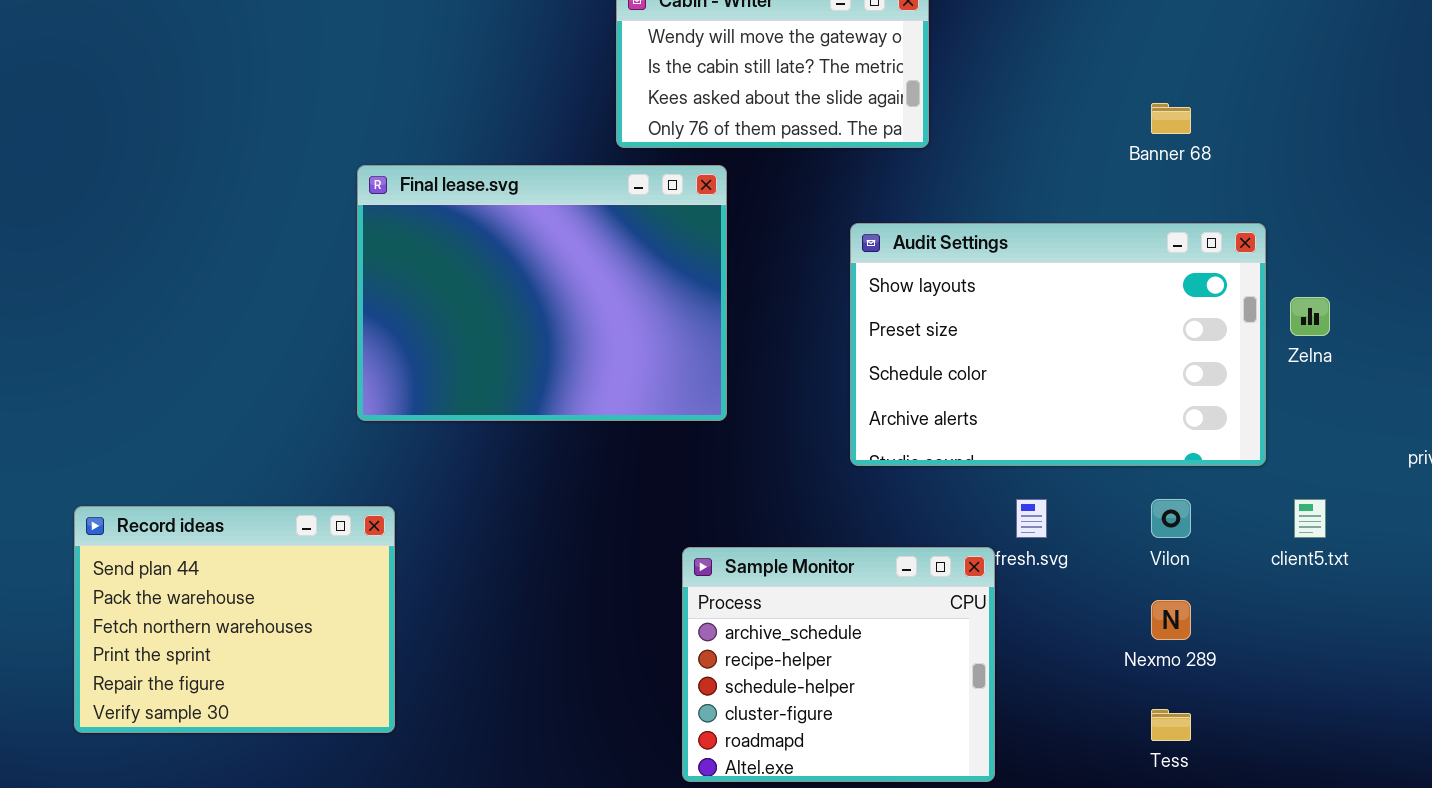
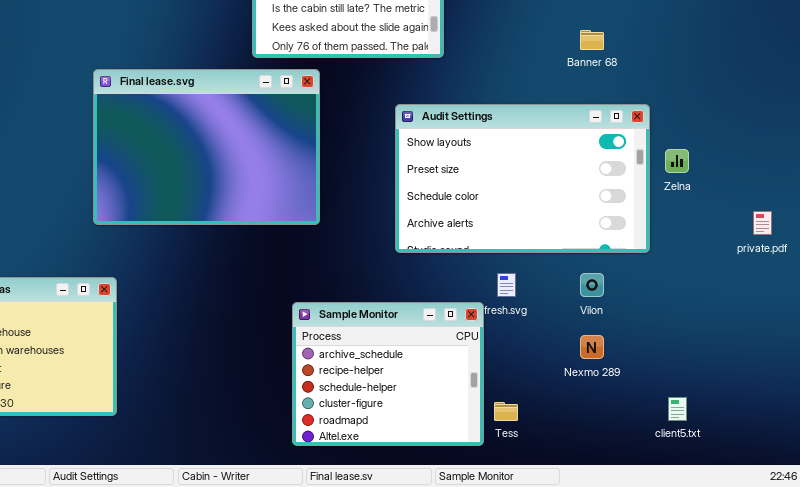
client5.txt: [1294,499,1326,538] -> [668,397,687,421], moved
Tess: [1151,709,1191,741] -> [494,402,518,421], moved

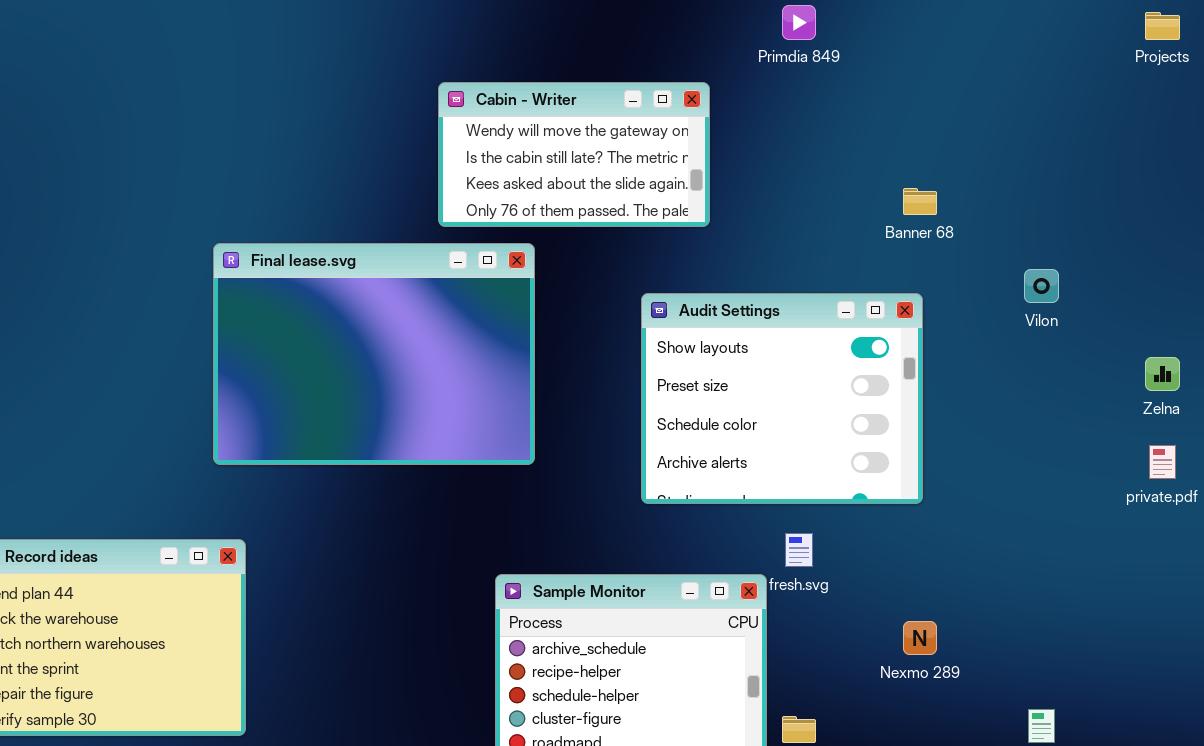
Audit Settings: [395,104,650,253] -> [641,293,923,504], resized
Zelna: [665,149,689,173] -> [1145,357,1180,391], moved
Vilon: [580,273,604,297] -> [1024,269,1059,303], moved

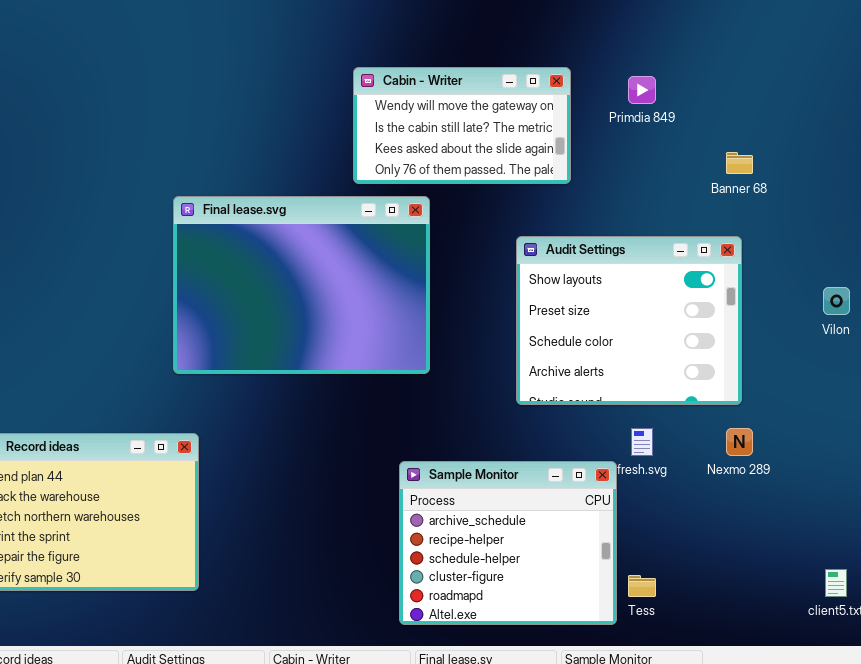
Primdia 849: [782,5,816,40] -> [628,76,656,104], moved
Vilon: [1024,269,1059,303] -> [823,287,850,315], moved
Nexmo 289: [903,621,937,655] -> [726,428,753,456], moved

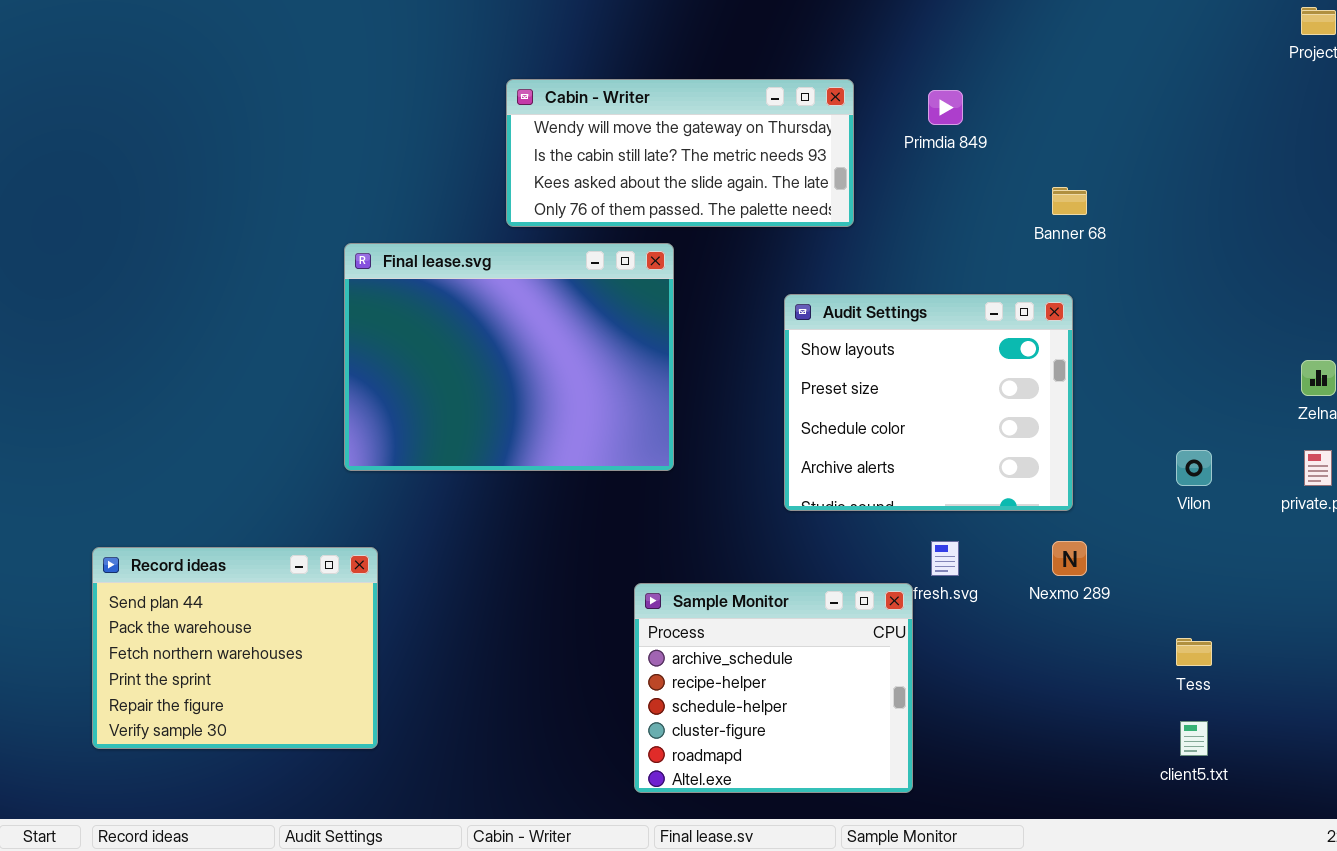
Cabin - Writer: [353,67,571,184] -> [506,79,854,227], resized
Vilon: [823,287,850,315] -> [1176,450,1212,486], moved
Tess: [628,575,656,597] -> [1176,638,1212,666], moved

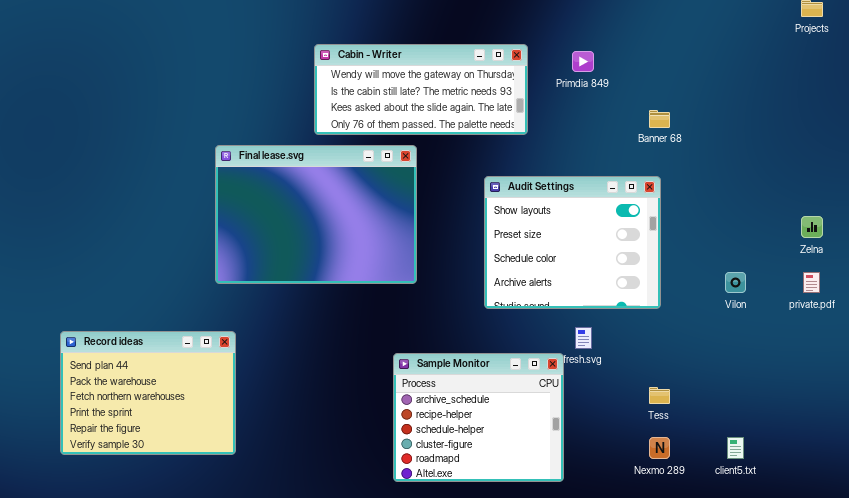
Nexmo 289: [1052,541,1087,576] -> [649,437,670,459], moved
Tess: [1176,638,1212,666] -> [649,387,670,404], moved

